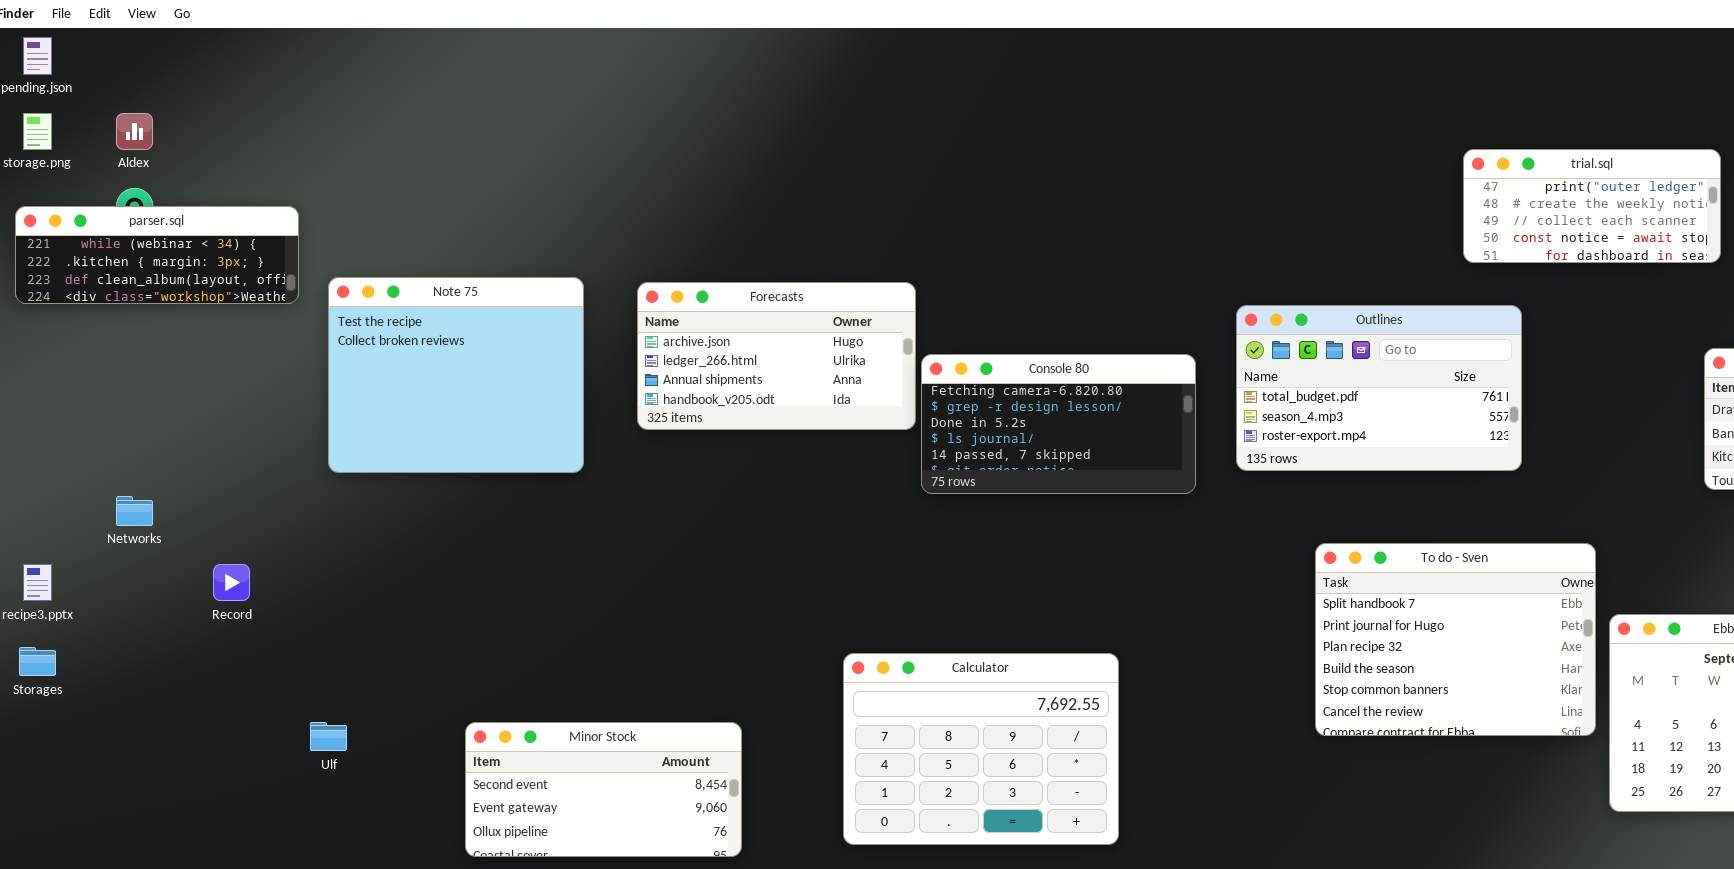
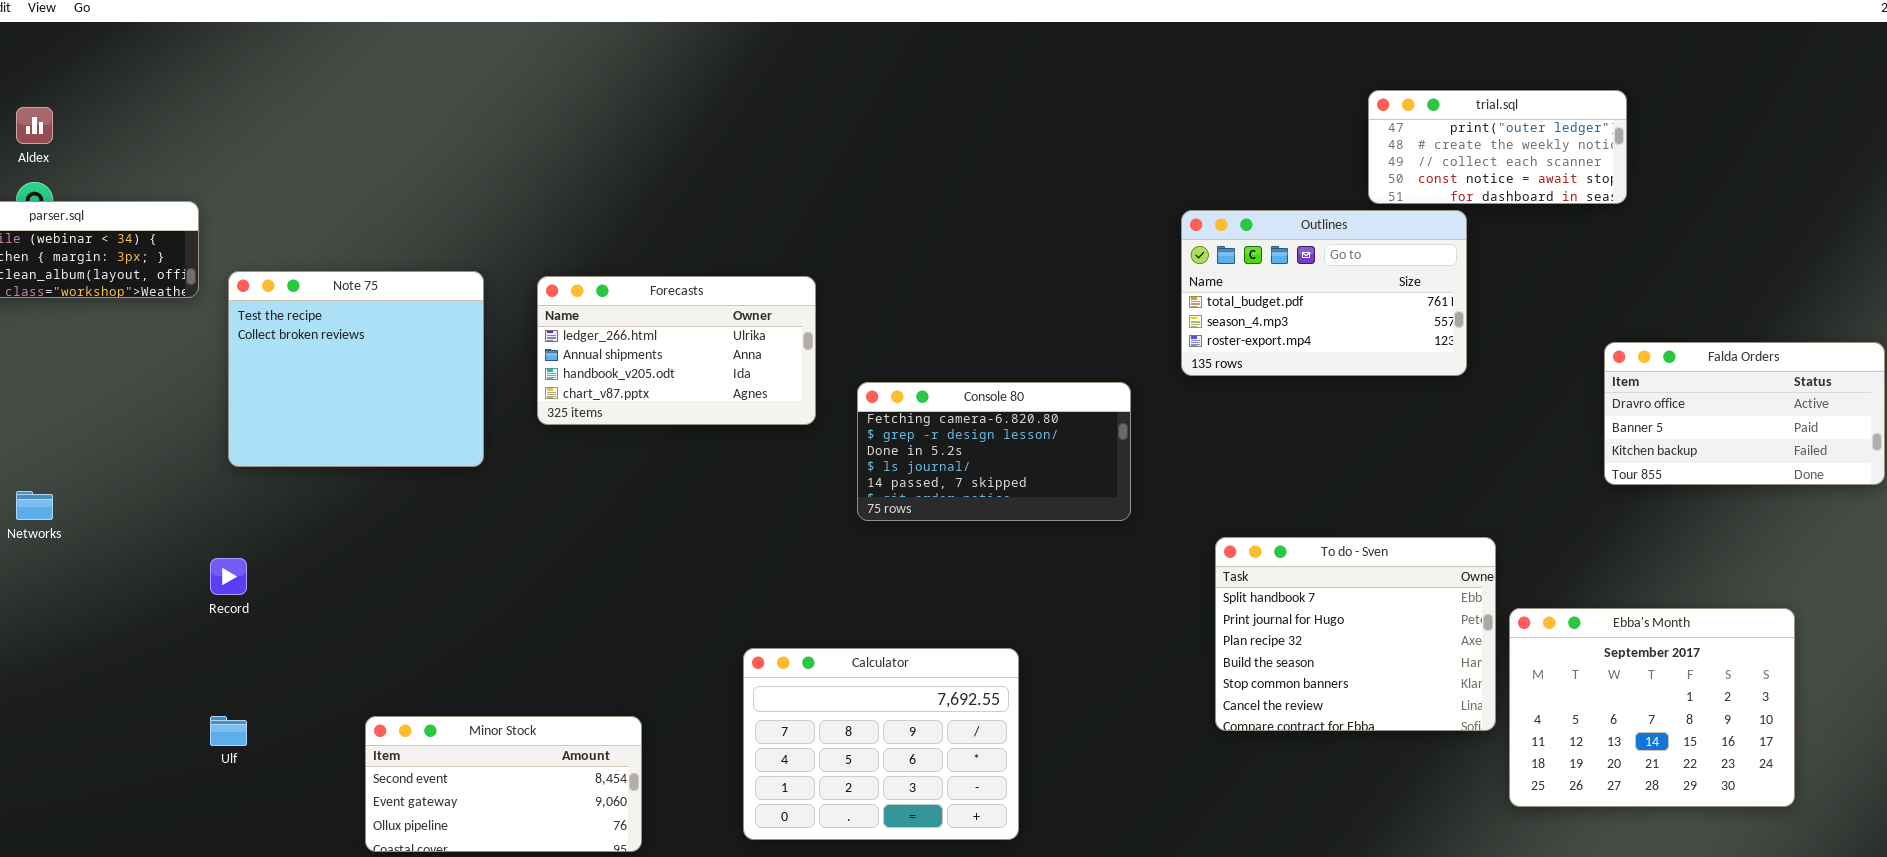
trial.sql: [1463,149,1721,263] -> [1368,90,1627,204], moved
Forecasts: [637,282,916,430] -> [537,276,816,425], scrolled down 1 row
Outlines: [1236,305,1522,471] -> [1181,210,1467,376], moved
Console 80: [921,354,1196,494] -> [857,382,1131,521], moved
Record: [213,564,250,601] -> [210,558,247,595], moved

